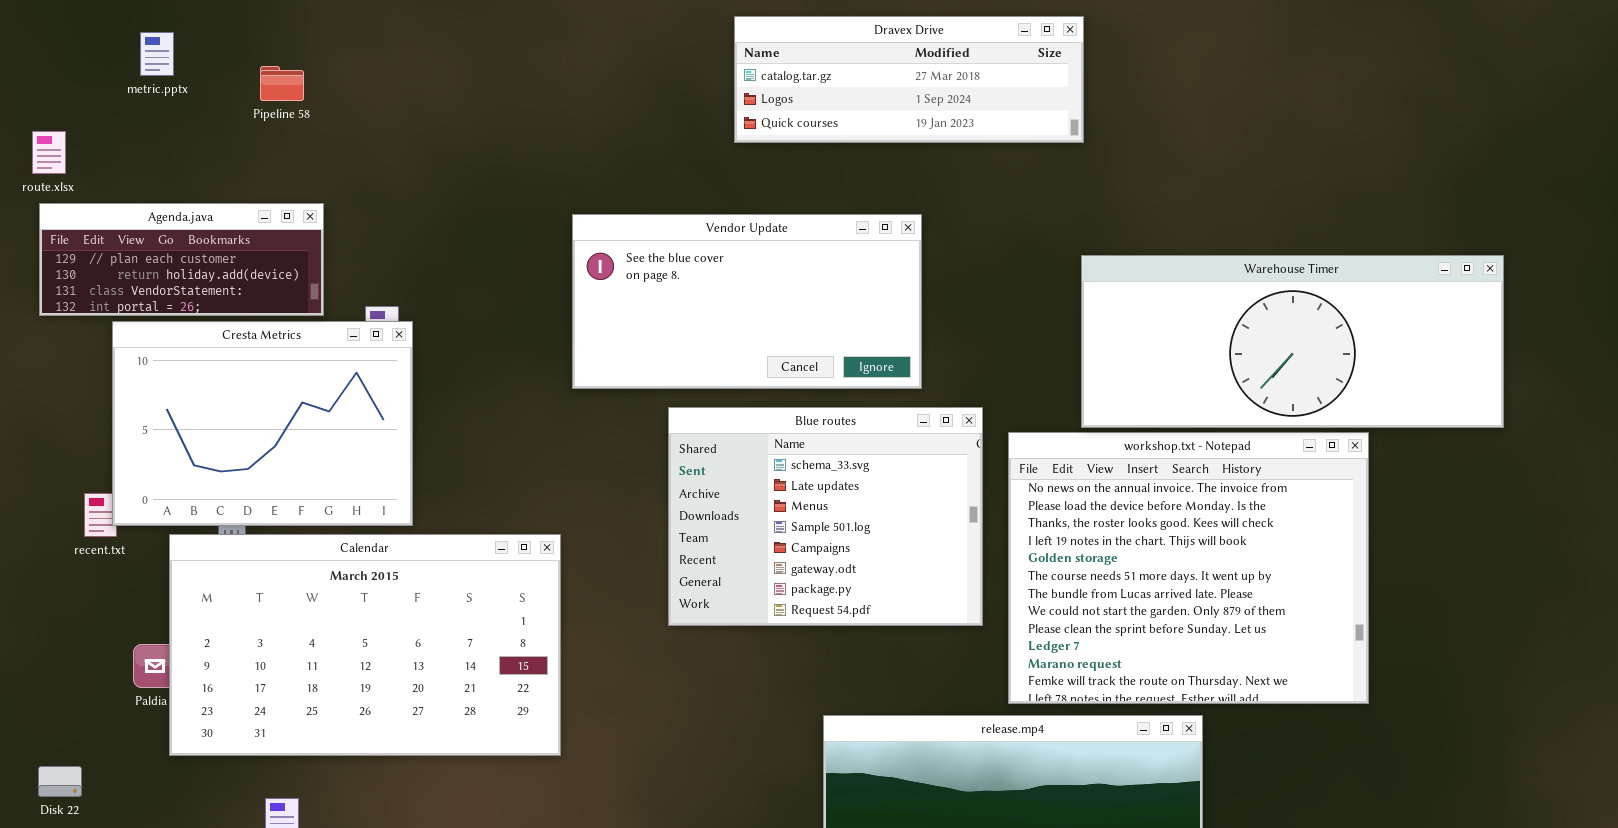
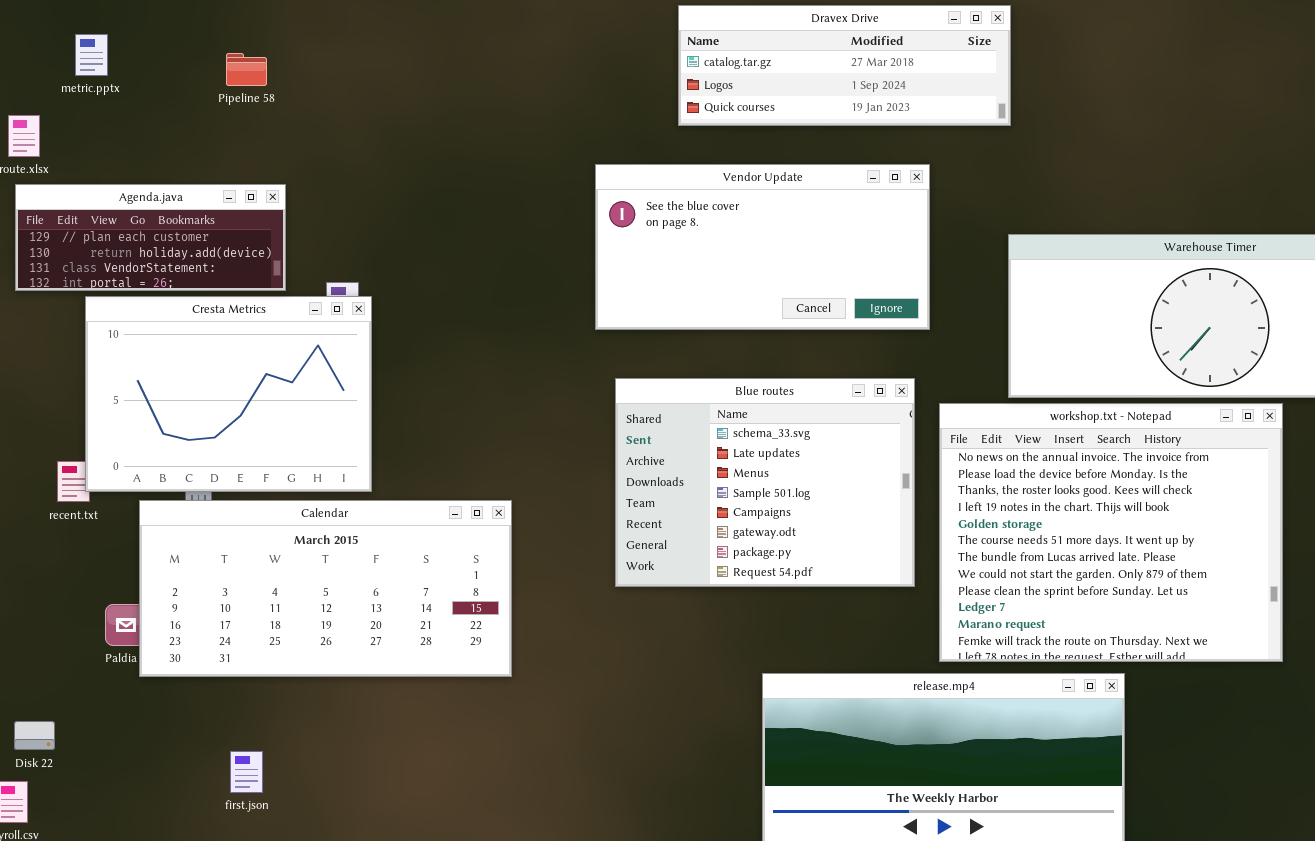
metric.pptx: [140,32,174,76] -> [75,34,108,76], moved
Vendor Update: [572,214,922,389] -> [595,164,930,330], moved
Calendar: [169,534,561,756] -> [139,500,512,677], resized

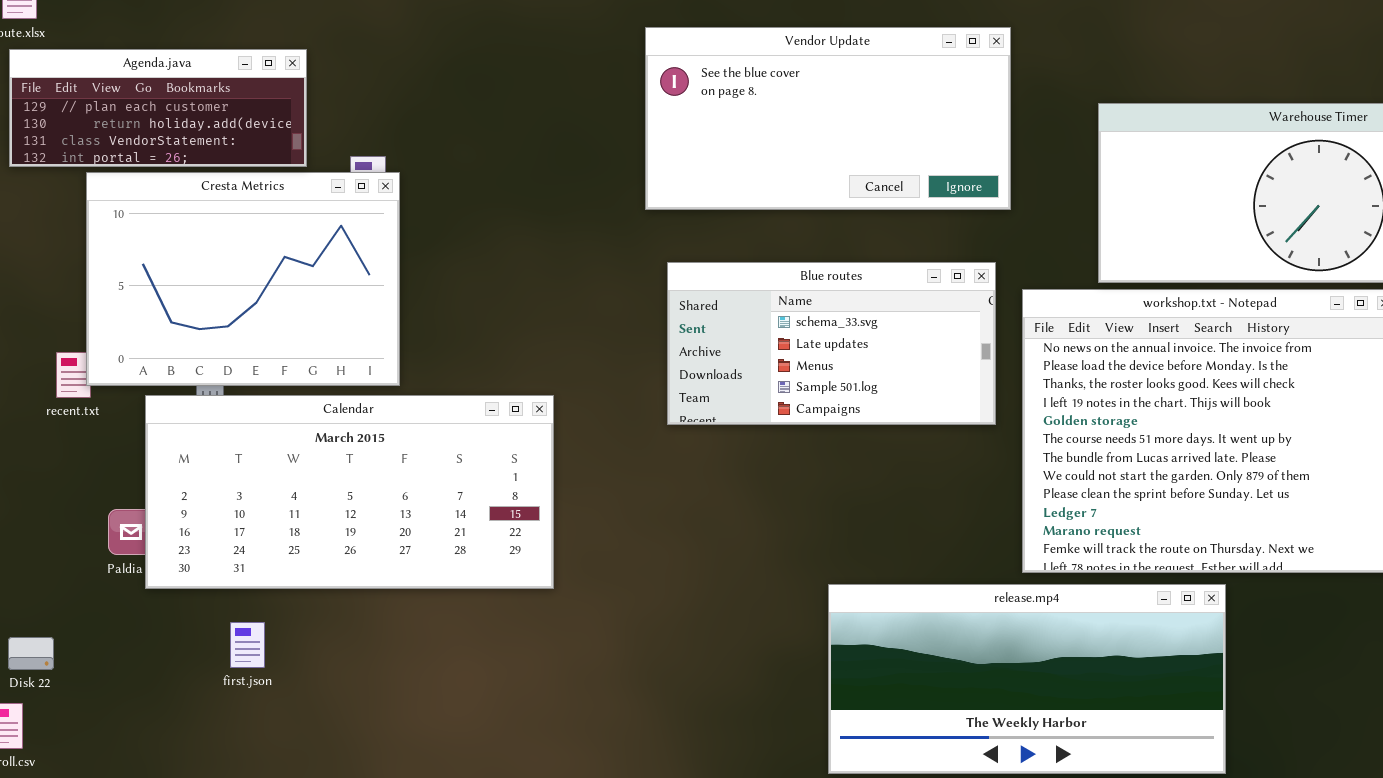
Blue routes: [615,378,915,587] -> [667,262,996,425], resized
first.json: [230,751,263,793] -> [230,622,265,668], moved

